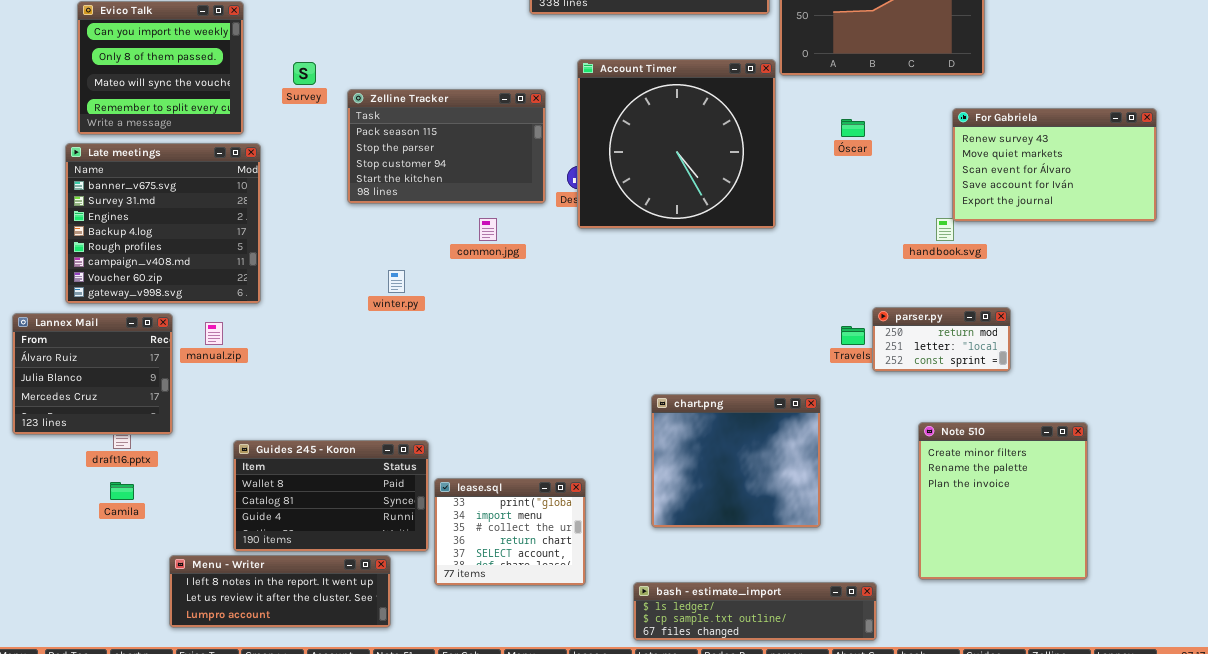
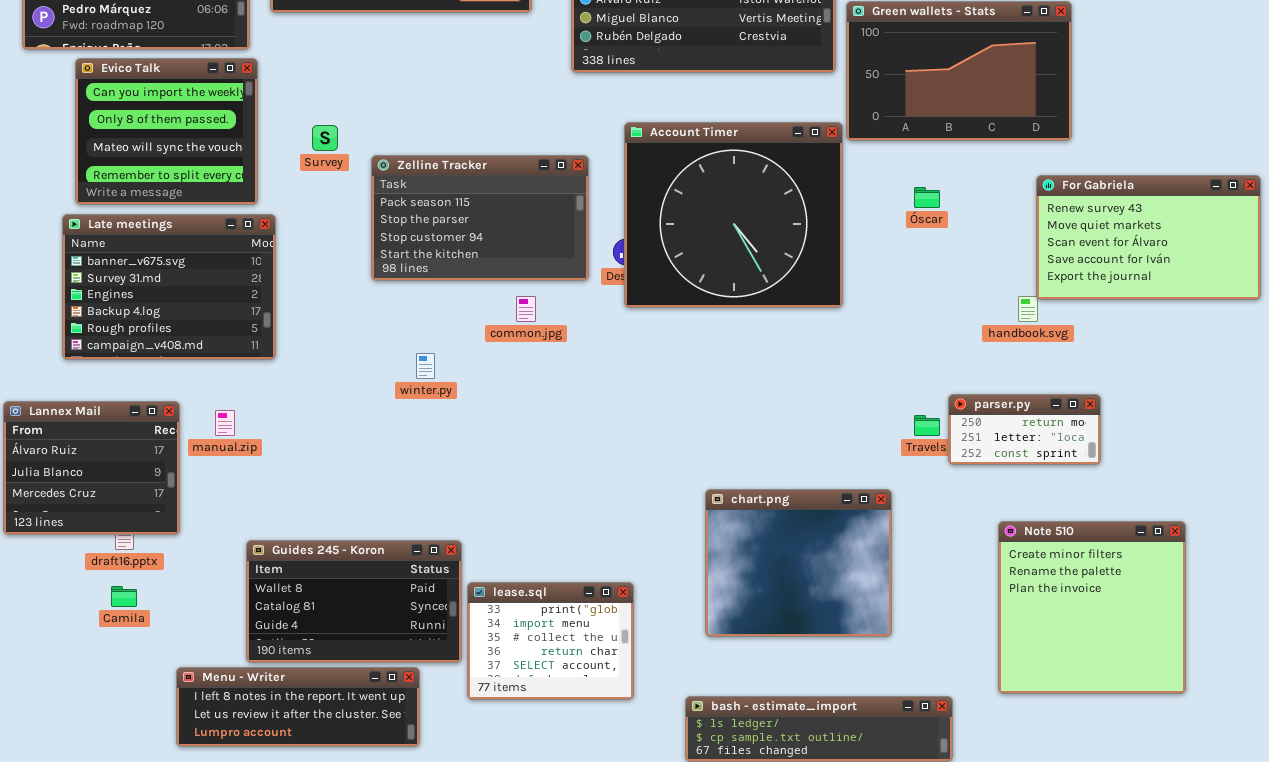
Late meetings: [65,143,261,304] -> [62,214,276,360], resized

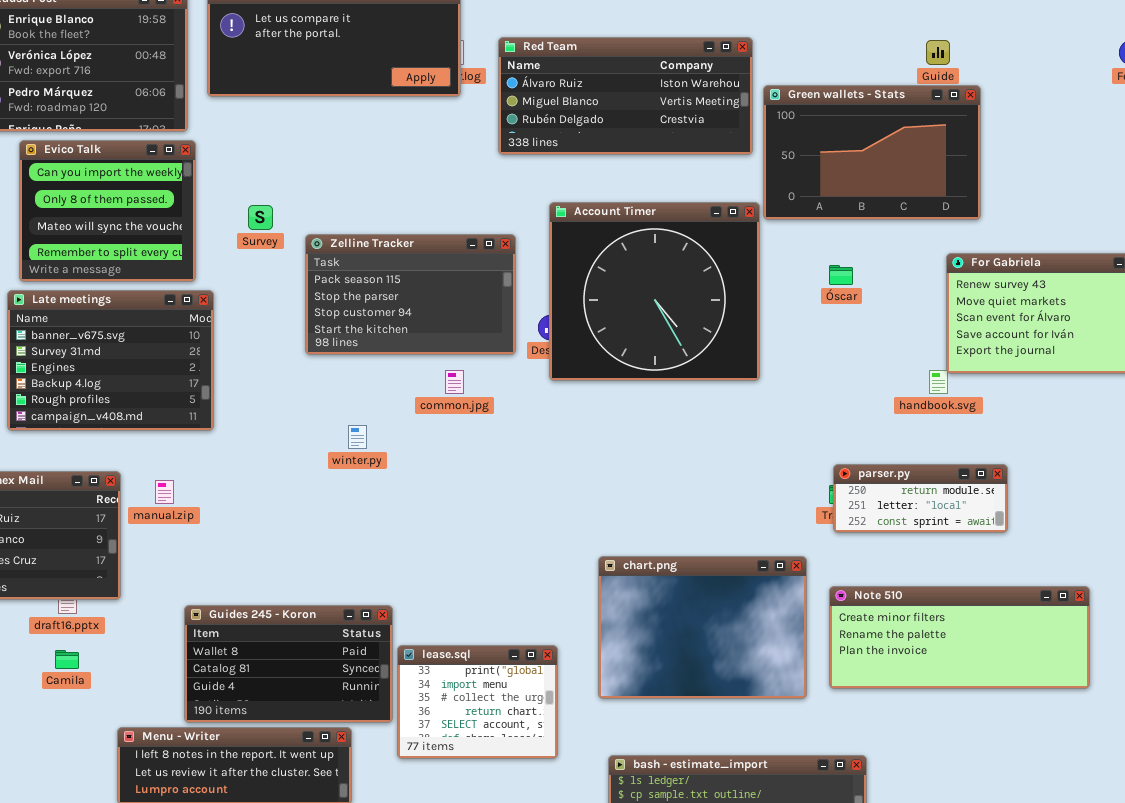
parser.py: [948,394,1101,465] -> [833,464,1008,533], resized
chart.png: [705,489,892,637] -> [598,556,807,699], resized
Note 510: [998,521,1186,694] -> [829,586,1090,689], resized

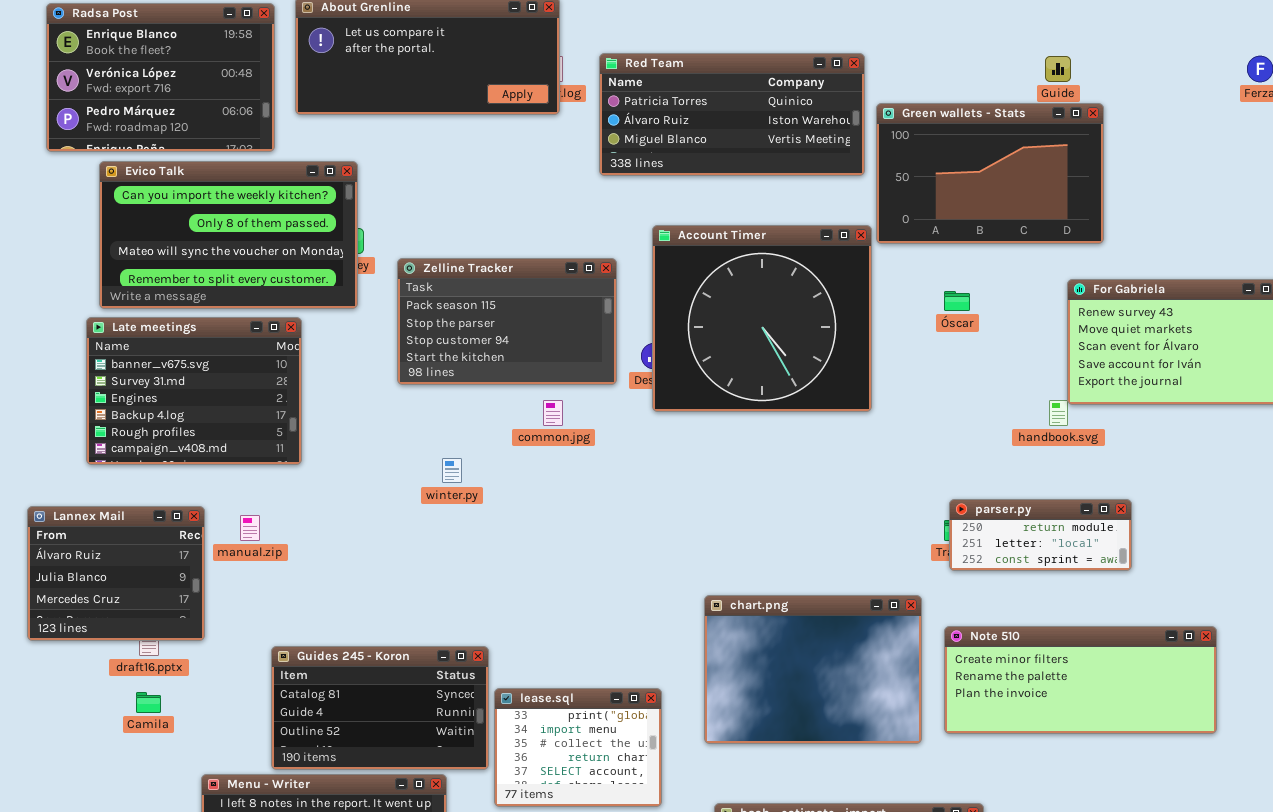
Red Team: [498,37,753,155] -> [599,53,865,176], scrolled up 1 row
Evico Talk: [19,140,196,282] -> [99,161,358,309], resized
Guides 245 - Koron: [184,605,393,723] -> [271,646,489,770], scrolled down 1 row

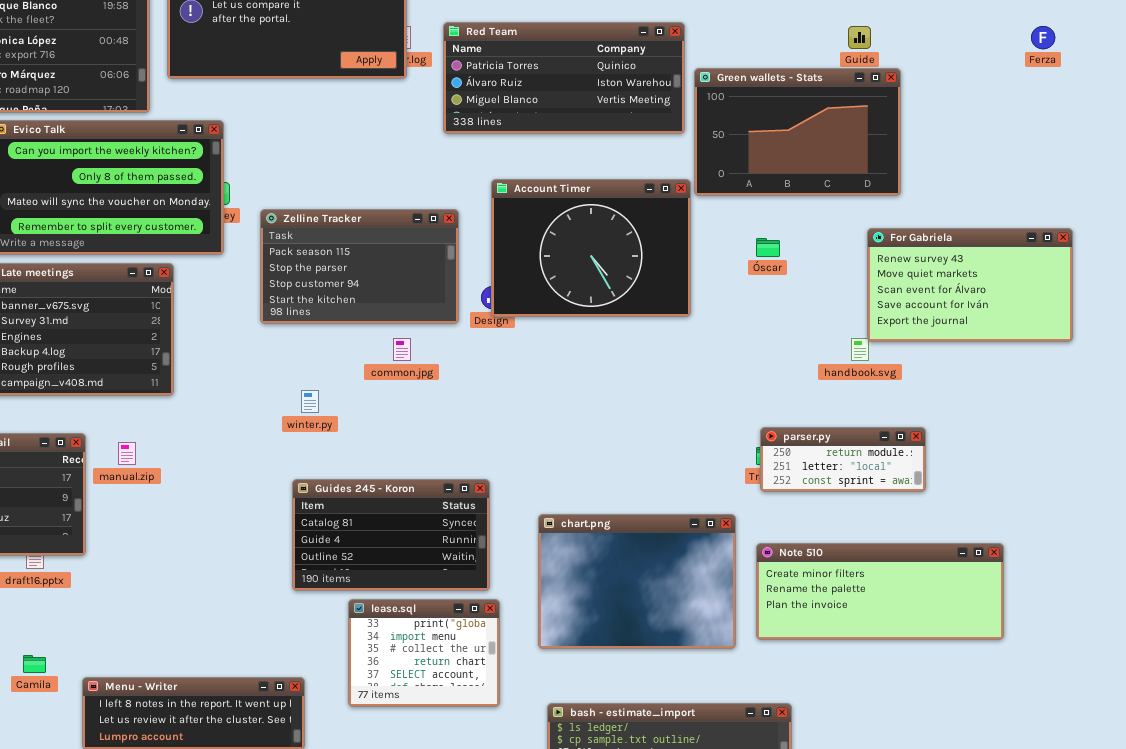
Account Timer: [652,225,872,412] -> [491,179,691,317], resized
Guides 245 - Koron: [271,646,489,770] -> [292,479,490,591], moved
Camila: [136,692,161,713] -> [23,655,46,673], moved

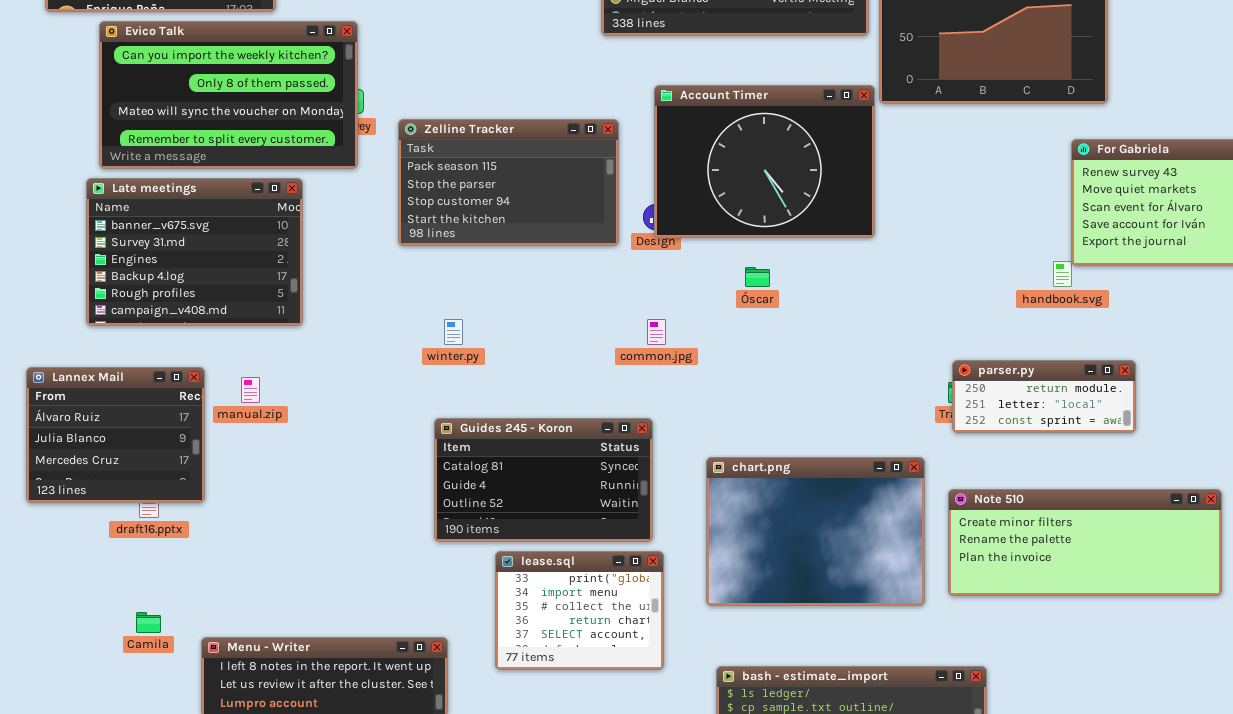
Óscar: [756,238,780,257] -> [745,267,770,287], moved
common.jpg: [393,338,411,361] -> [647,319,666,345], moved

